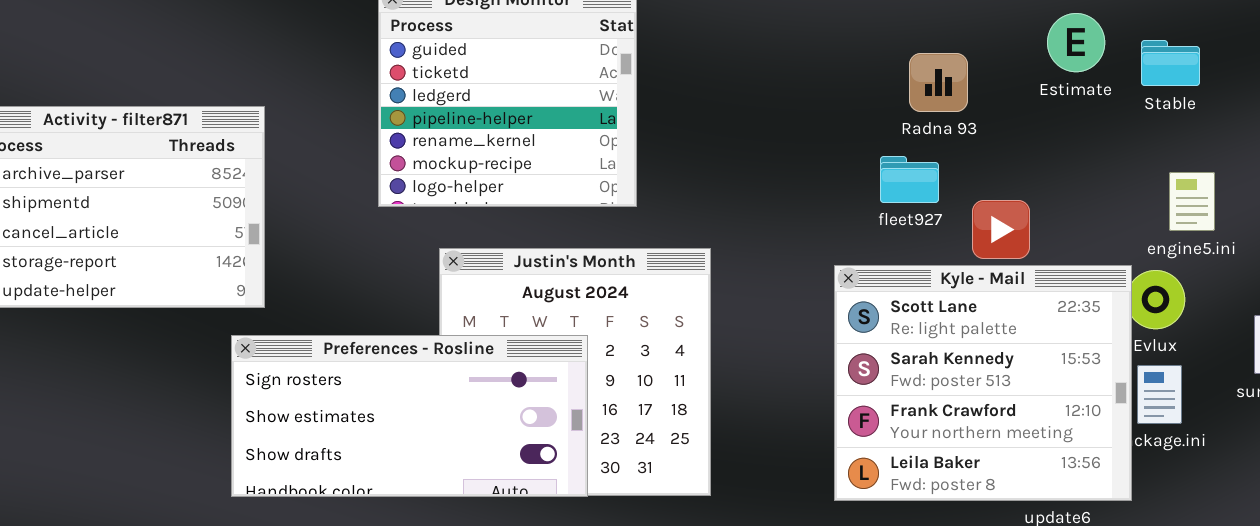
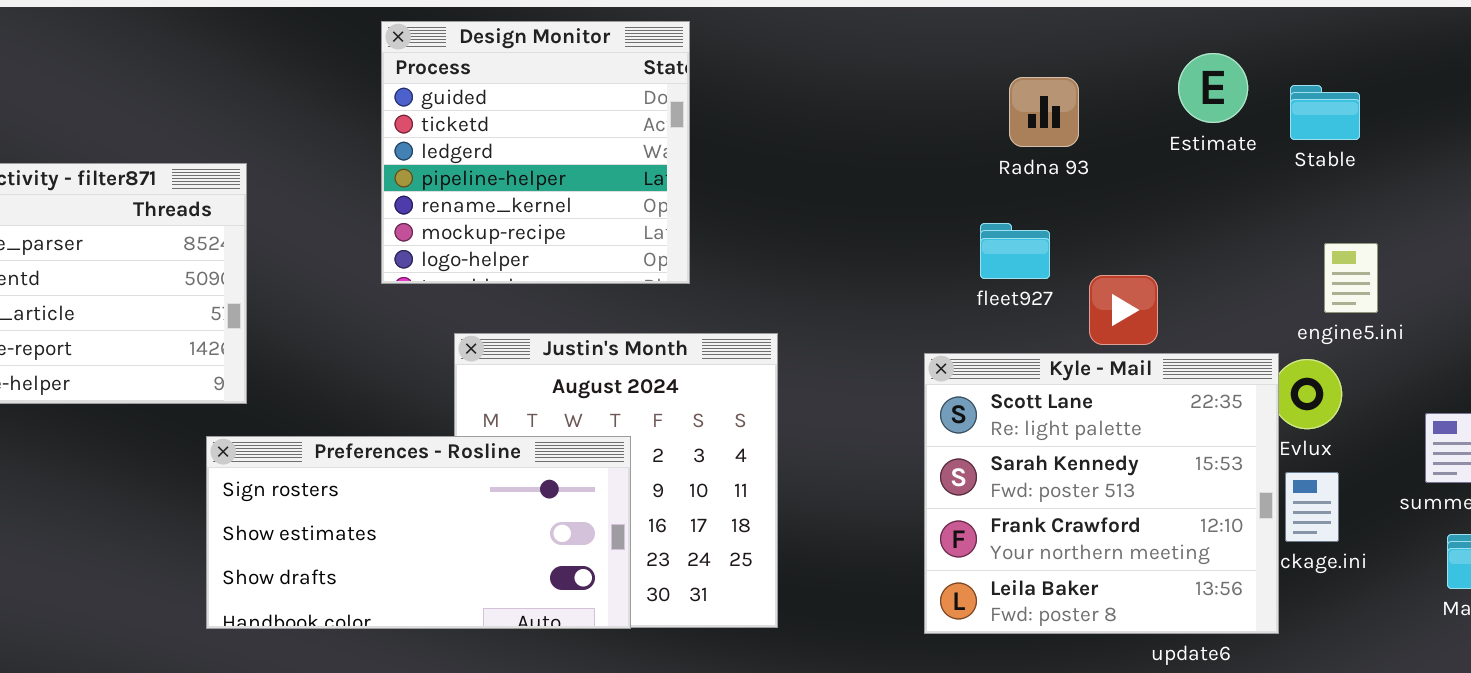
Radna 93: [909,53,968,112] -> [1009,77,1079,147], moved

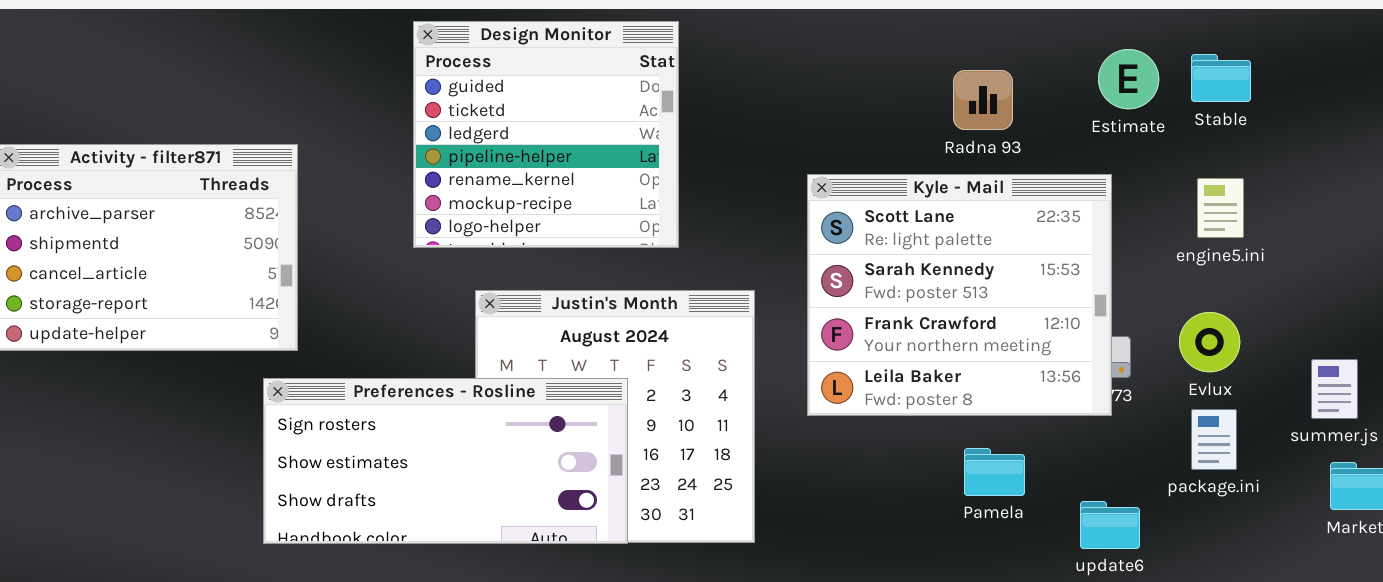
Stable: [1290,85,1360,140] -> [1191,54,1251,102], moved
engine5.ini: [1324,243,1378,313] -> [1197,178,1244,238], moved
Kyle - Mail: [924,353,1279,634] -> [807,174,1112,416], moved

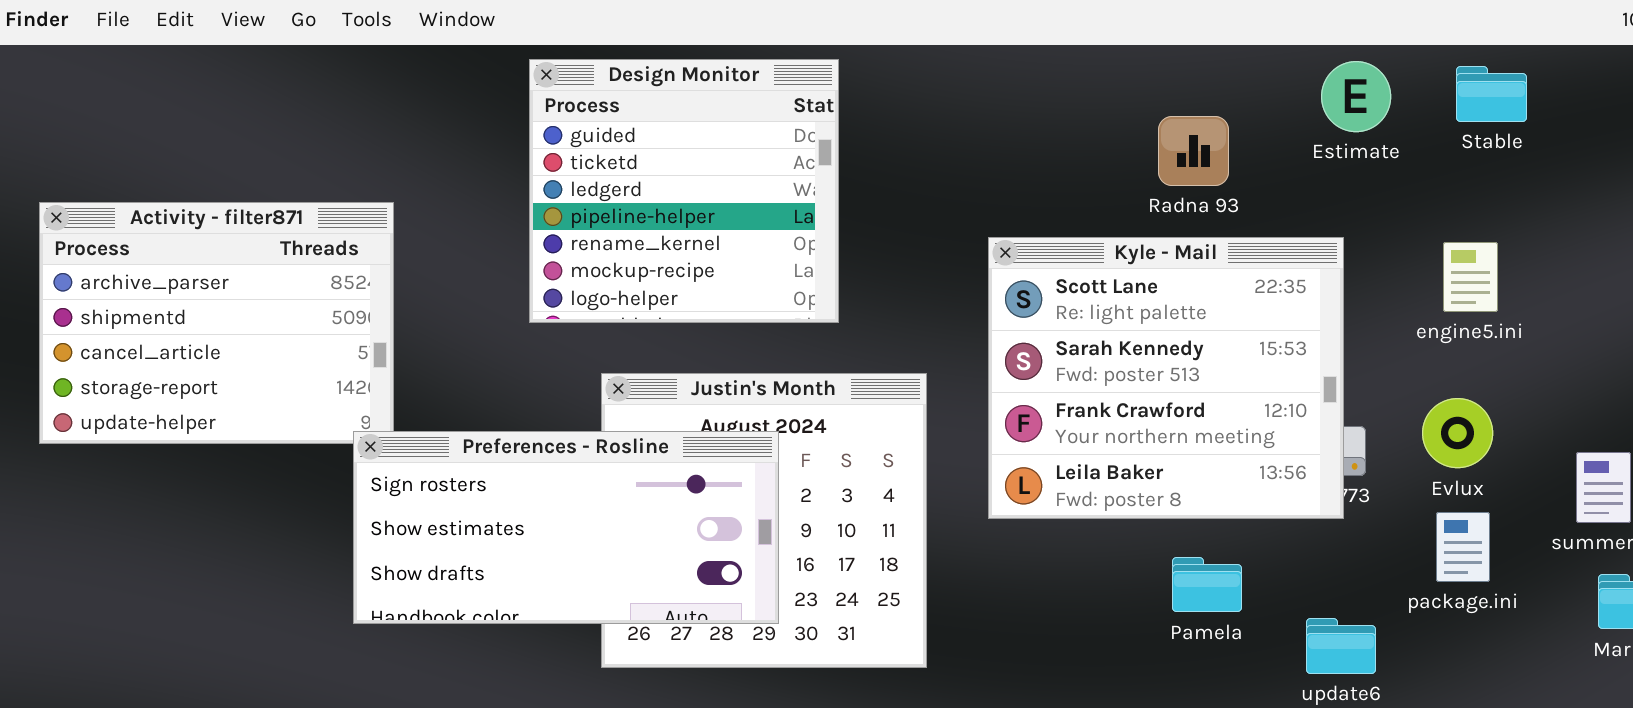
Estimate: [1098,49,1159,109] -> [1321,61,1391,132], moved
Stable: [1191,54,1251,102] -> [1456,66,1527,122], moved
Preferences - Rosline: [263,378,628,544] -> [353,431,779,624], moved

